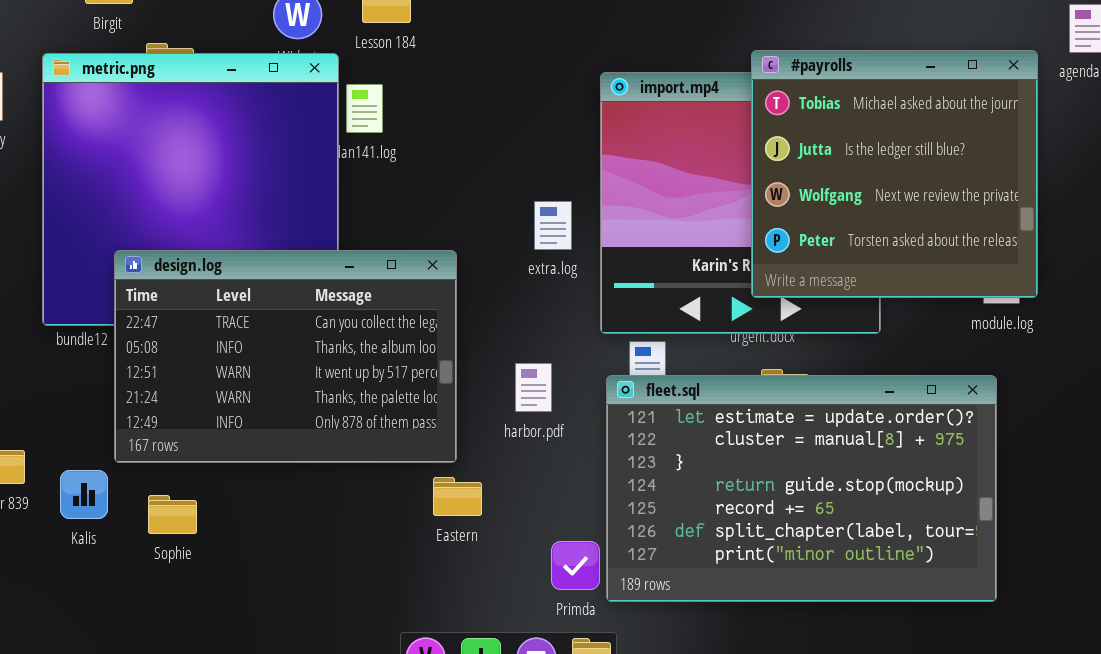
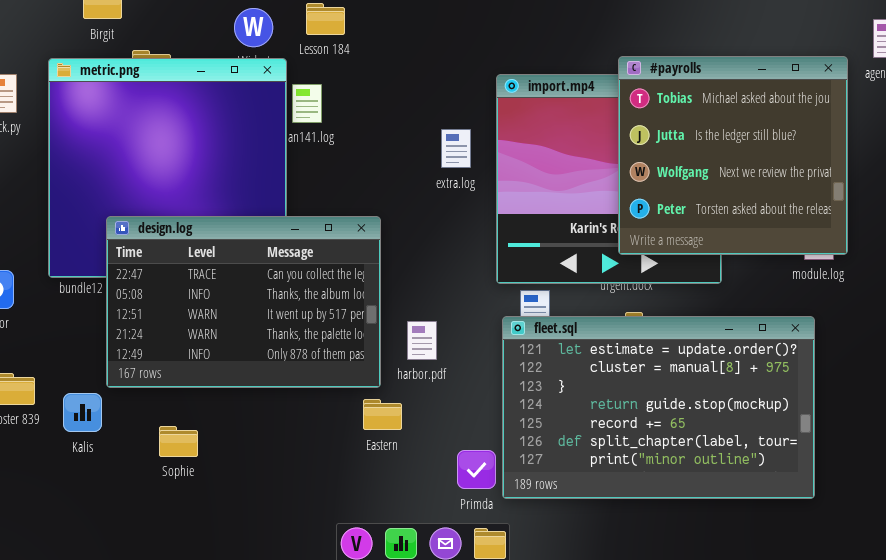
extra.log: [534,201,572,250] -> [441,129,471,168], moved
harbor.pdf: [515,363,552,412] -> [407,321,437,360], moved
Sophie: [148,495,197,534] -> [159,426,198,457], moved

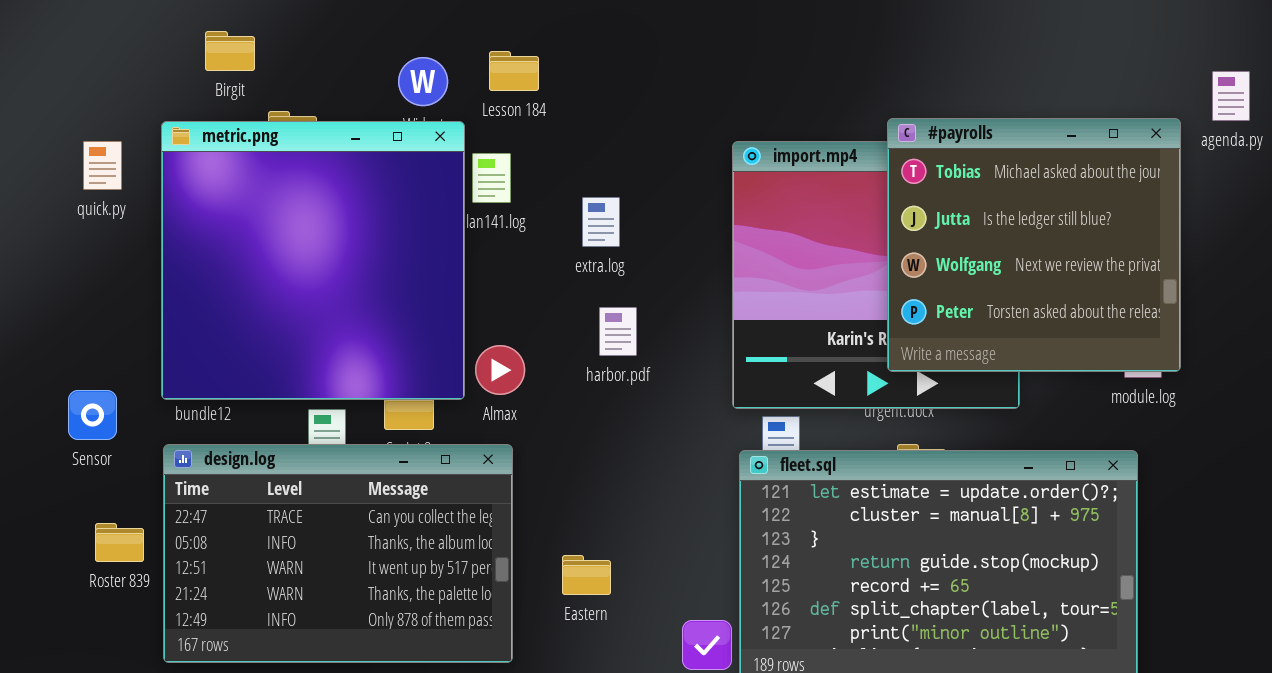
extra.log: [441,129,471,168] -> [582,197,620,247], moved
design.log: [106,216,381,388] -> [163,444,513,663], moved
harbor.pdf: [407,321,437,360] -> [599,307,637,356], moved

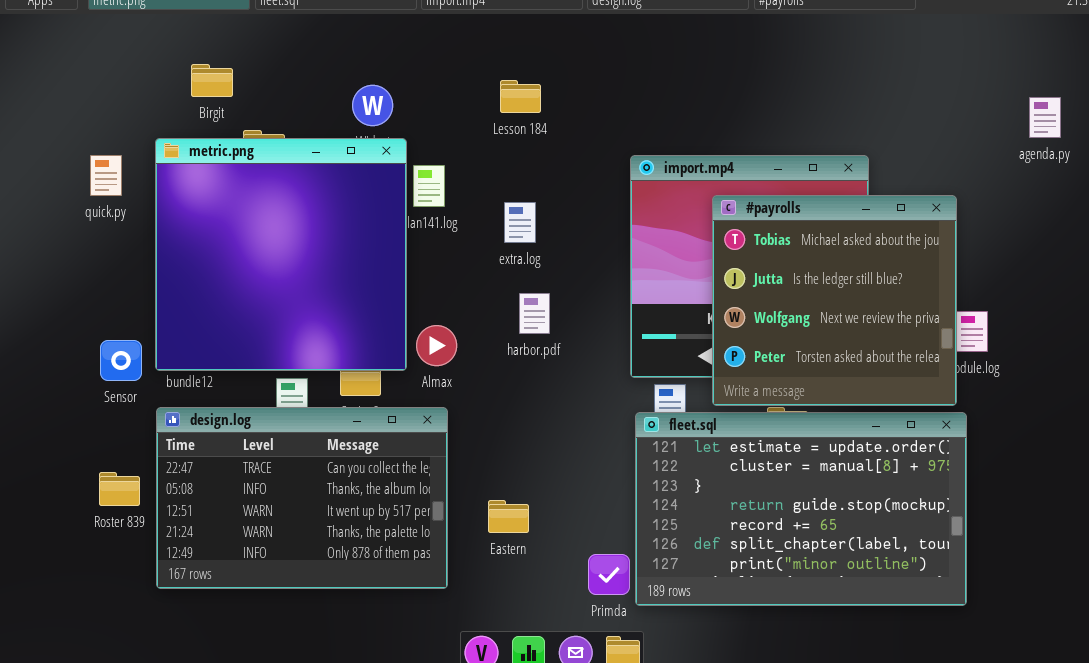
Lesson 184: [489,51,539,91] -> [500,80,541,113], moved
#payrolls: [887,118,1181,372] -> [712,195,957,406], moved
Sensor: [68,390,117,440] -> [100,340,142,381], moved

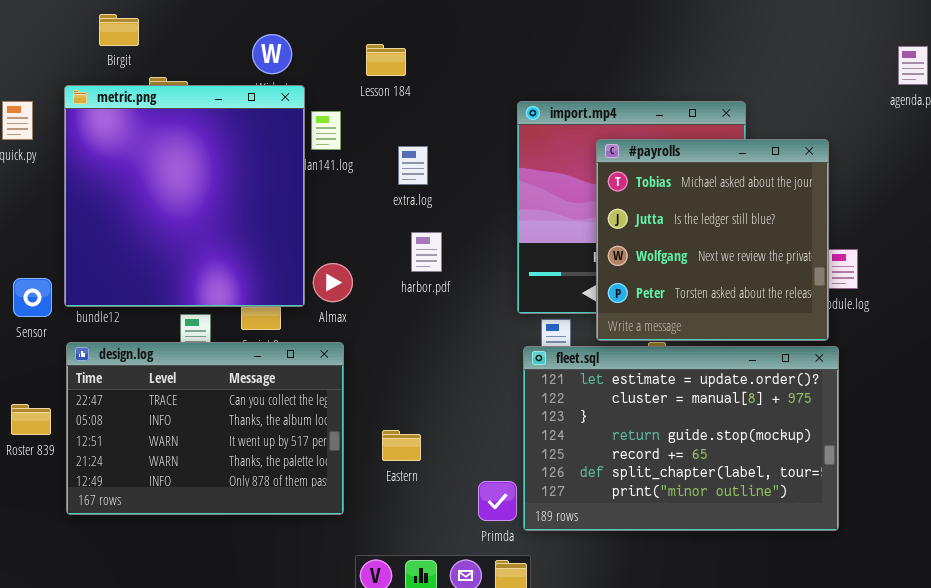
Lesson 184: [500,80,541,113] -> [366,44,406,76], moved

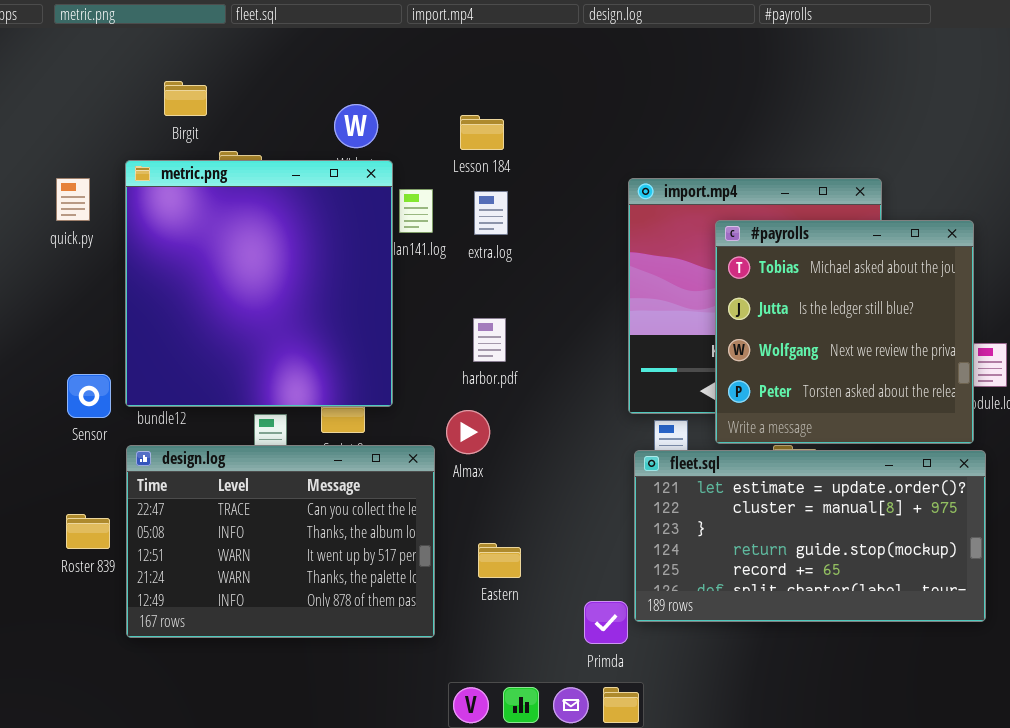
extra.log: [398,146,428,185] -> [474,191,508,235], moved
harbor.pdf: [411,232,442,272] -> [473,318,506,362], moved
Almax: [313,263,353,302] -> [446,410,490,454], moved
fleet.sql: [523,346,839,531] -> [634,450,986,622], resized

